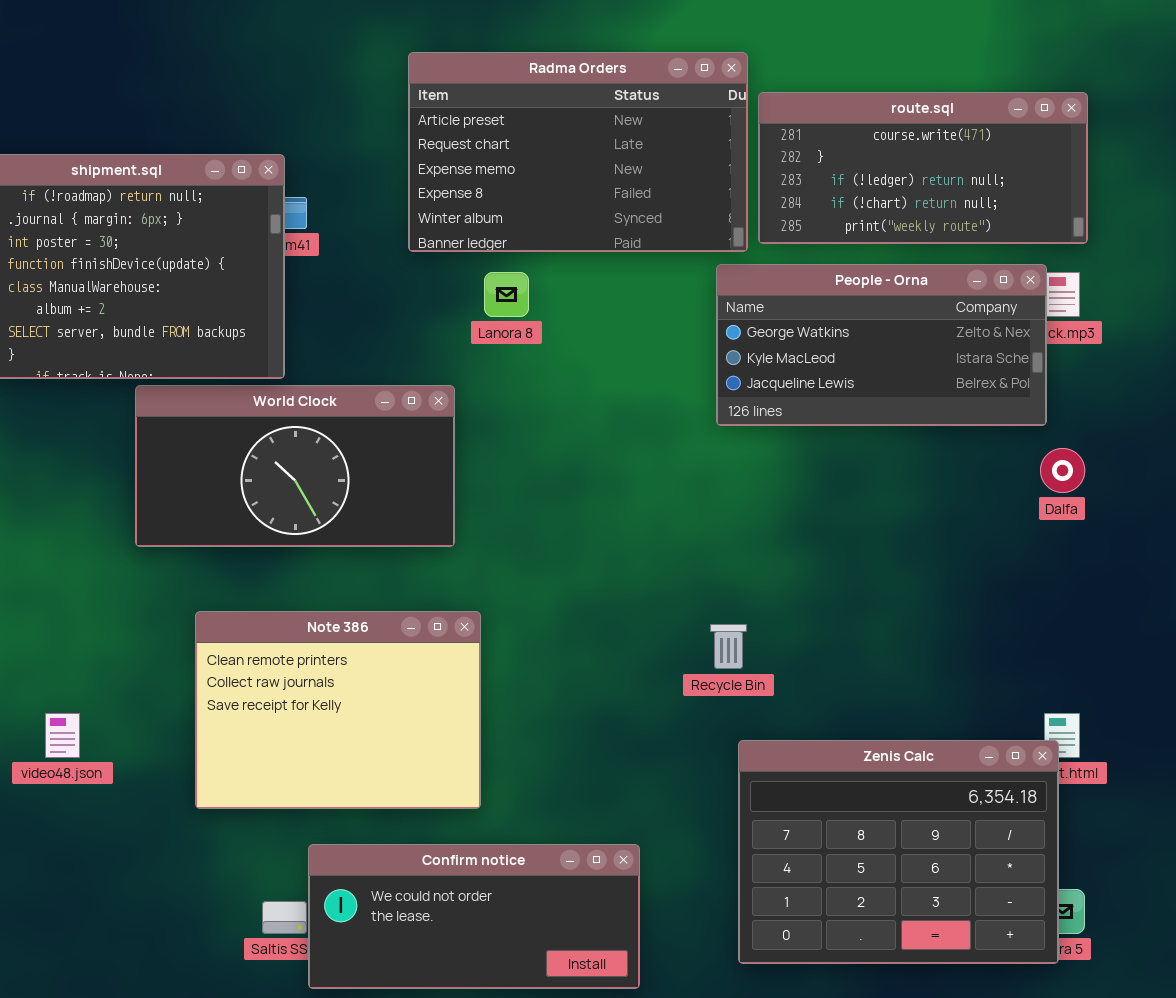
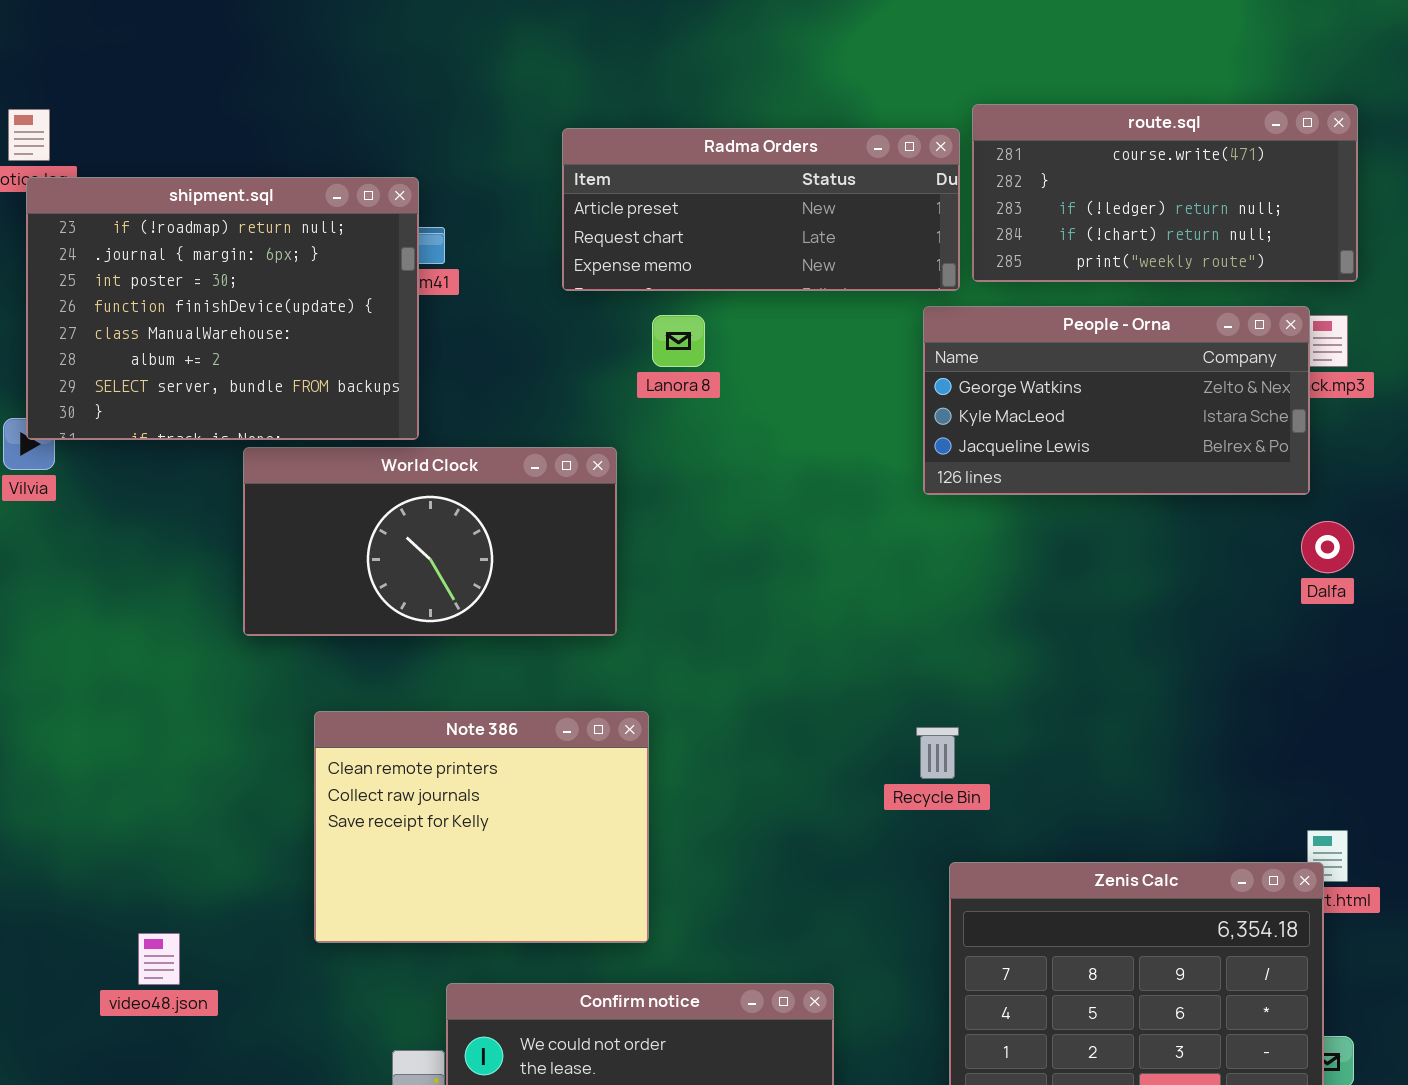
Radma Orders: [408,52,748,252] -> [562,128,960,291], resized
video48.json: [45,713,80,758] -> [138,933,180,985], moved

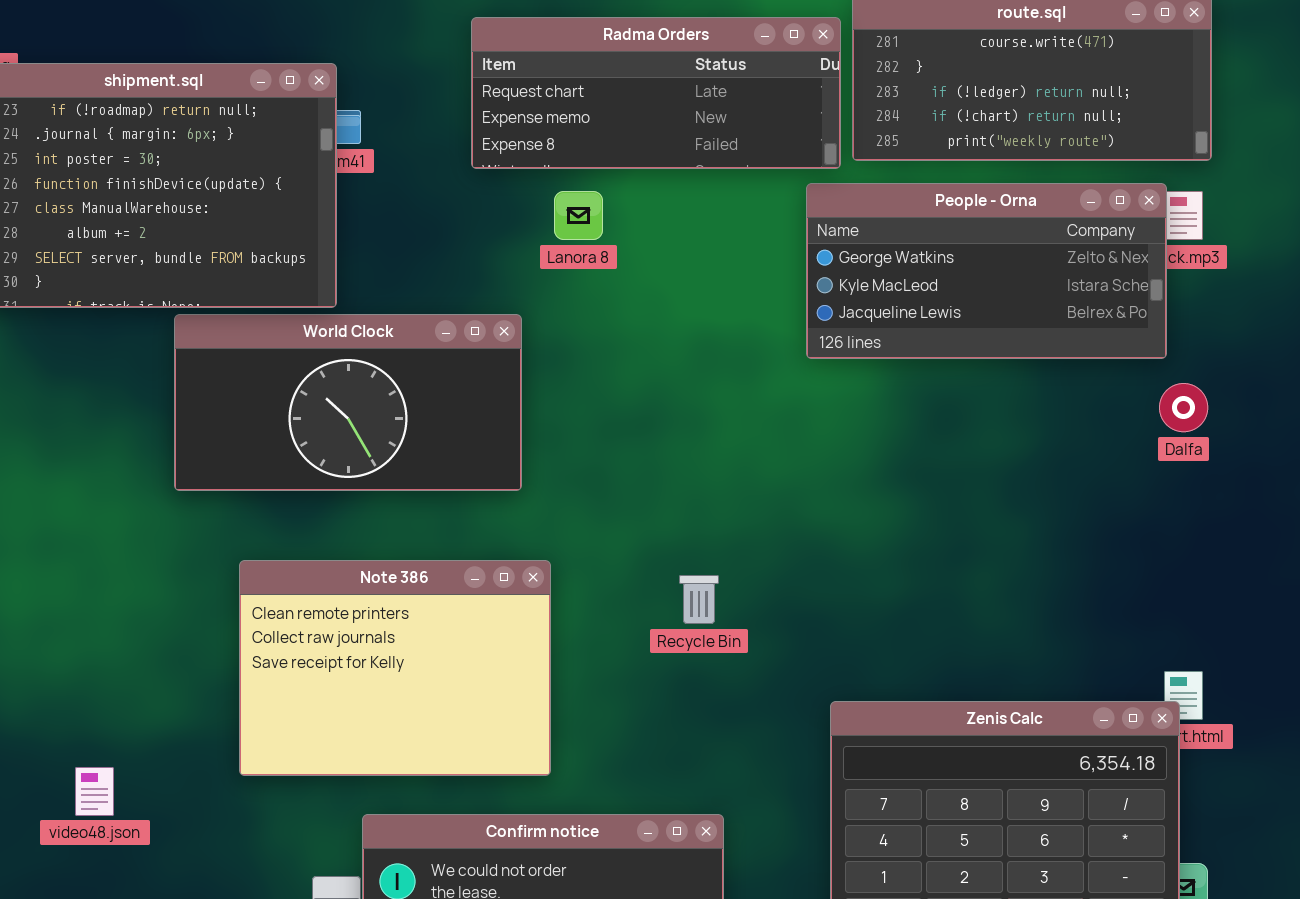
Radma Orders: [562,128,960,291] -> [471,17,841,169], scrolled down 1 row
Recycle Bin: [916,727,959,779] -> [679,575,719,624], moved

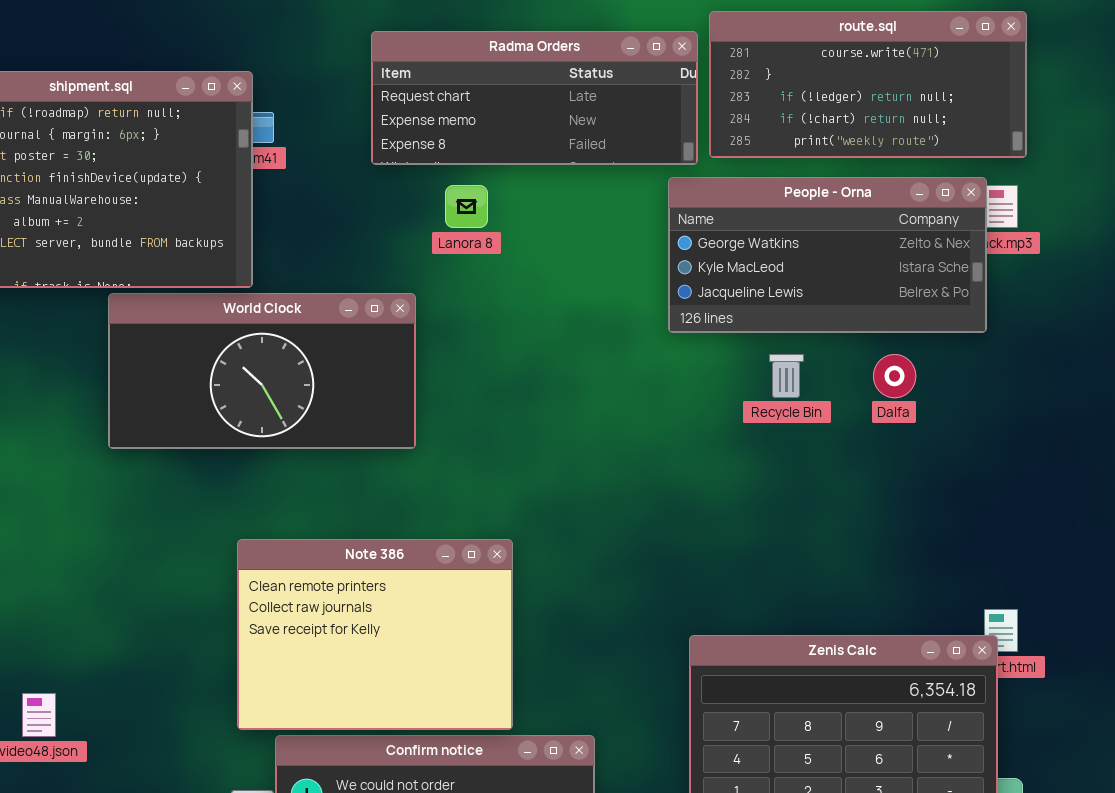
Dalfa: [1159,383,1208,432] -> [873,354,916,398], moved
Note 386: [239,560,551,776] -> [237,539,513,730], moved
Recycle Bin: [679,575,719,624] -> [769,354,804,398], moved

